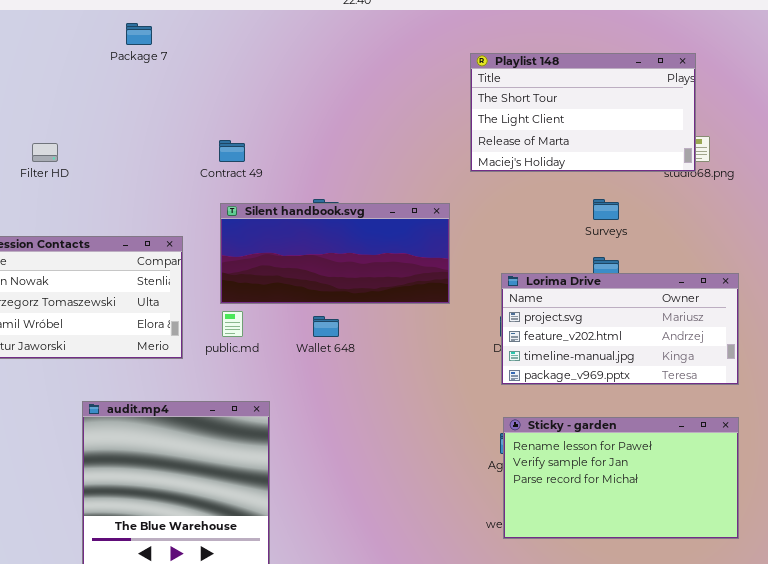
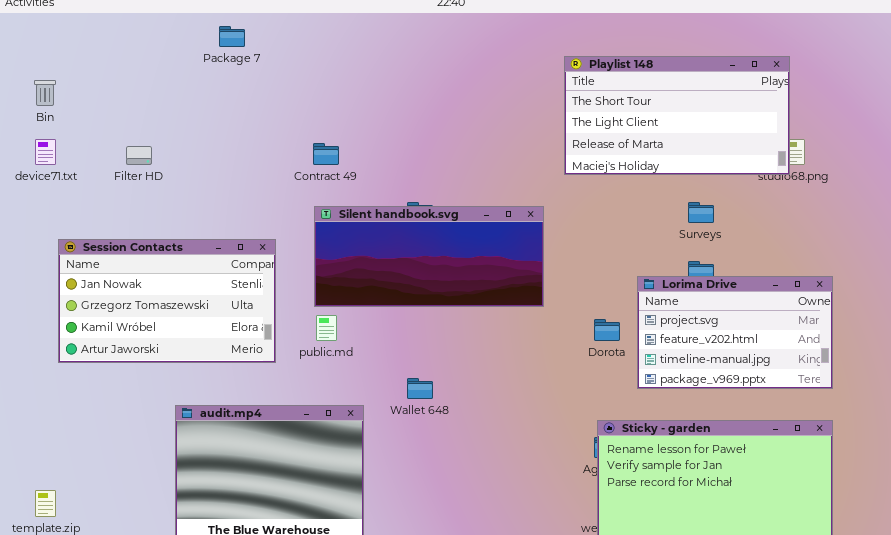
Lorima Drive: [501,273,739,385] -> [637,276,833,389], resized
Wallet 648: [313,316,339,337] -> [407,378,433,399], moved

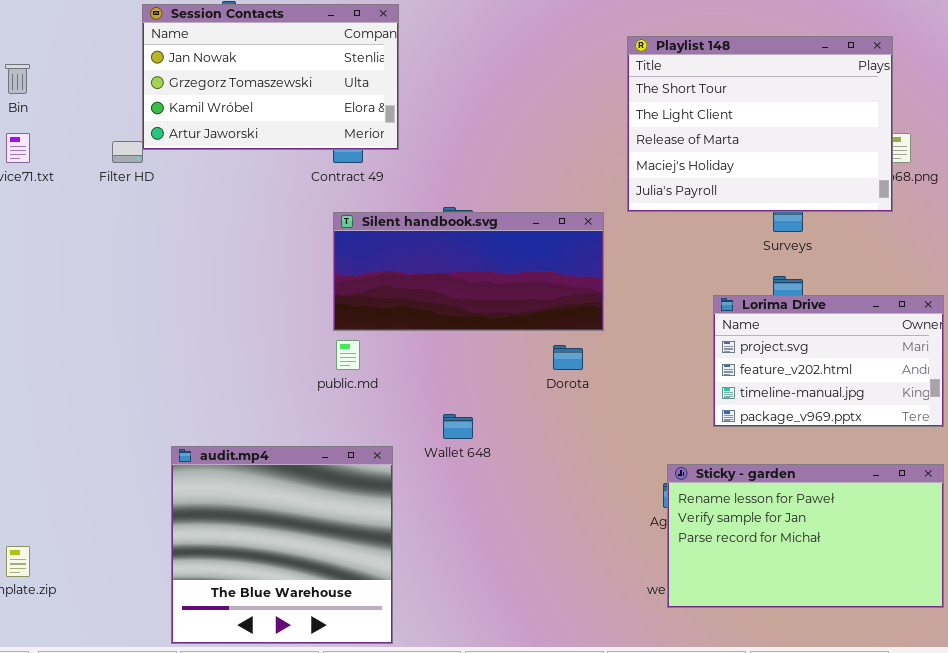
Playlist 148: [564,56,790,175] -> [627,36,893,212], resized
Session Contacts: [58,239,276,363] -> [142,4,399,150], moved
Dorota: [594,319,620,341] -> [553,345,583,370], moved

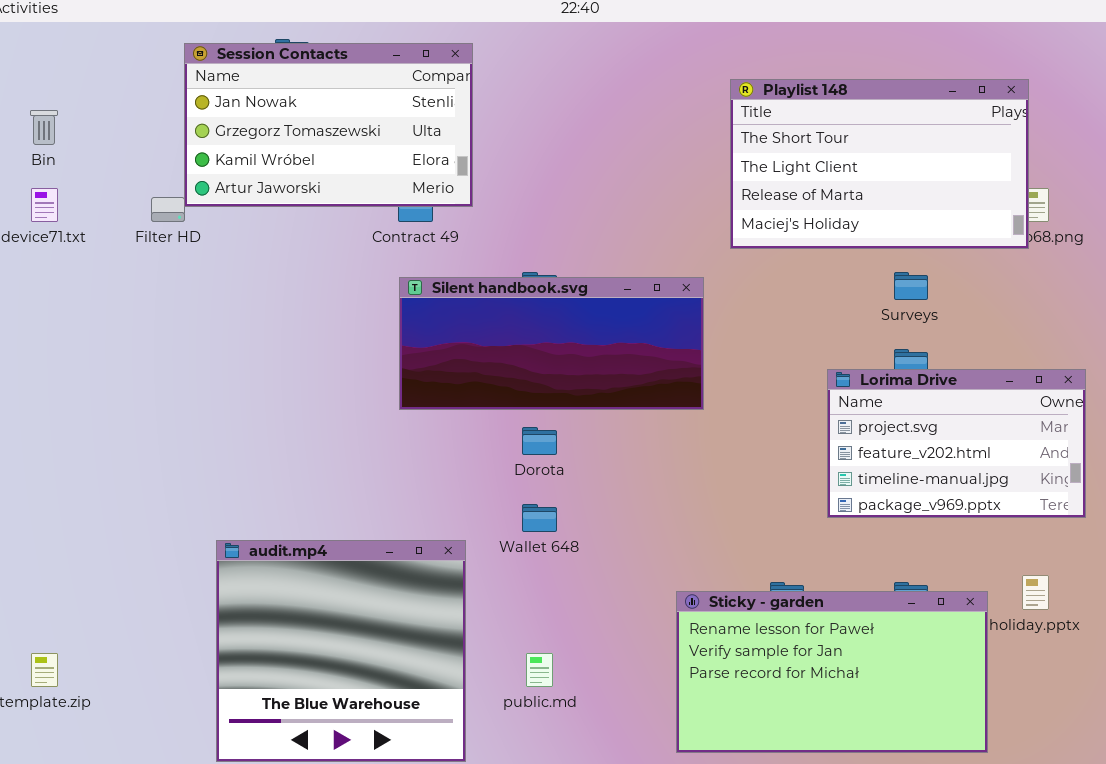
Playlist 148: [627,36,893,212] -> [730,79,1029,249], resized
public.md: [336,340,360,370] -> [526,653,553,687], moved
Dorota: [553,345,583,370] -> [522,427,557,455], moved
Sticky - garden: [667,464,944,608] -> [676,591,988,753], moved

